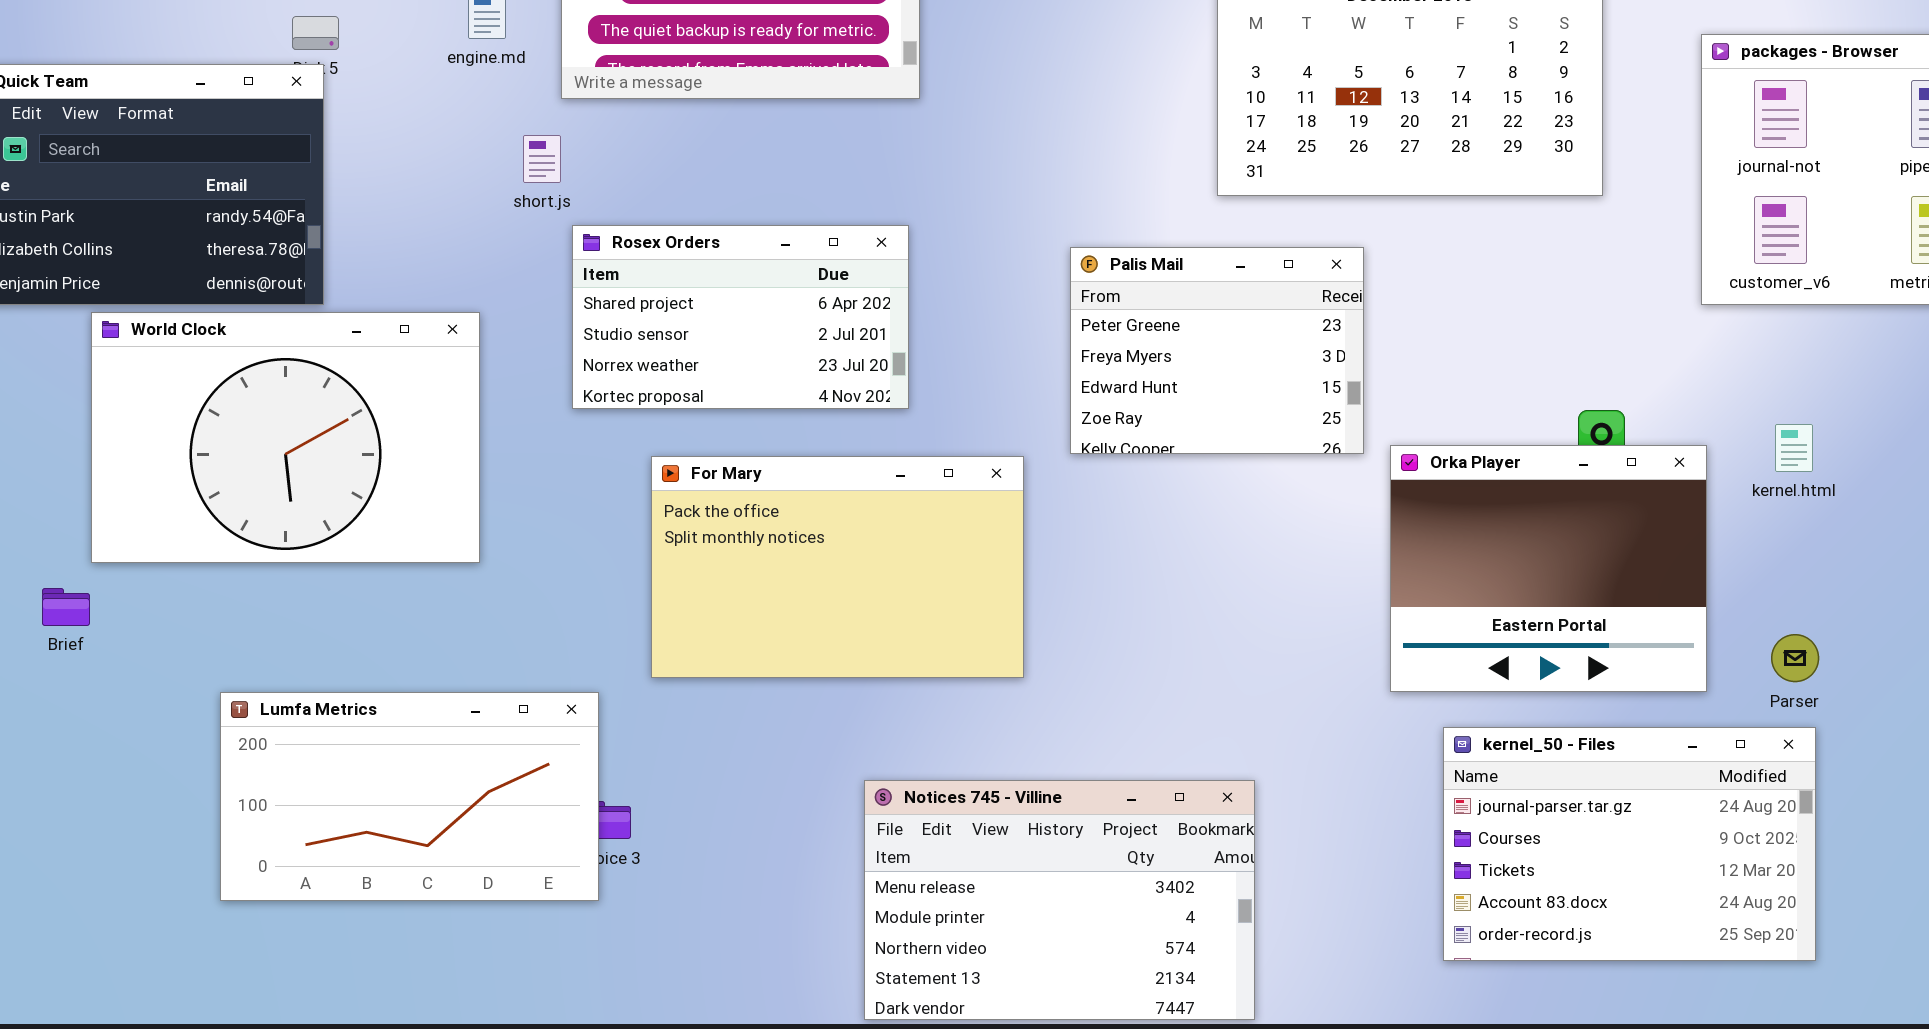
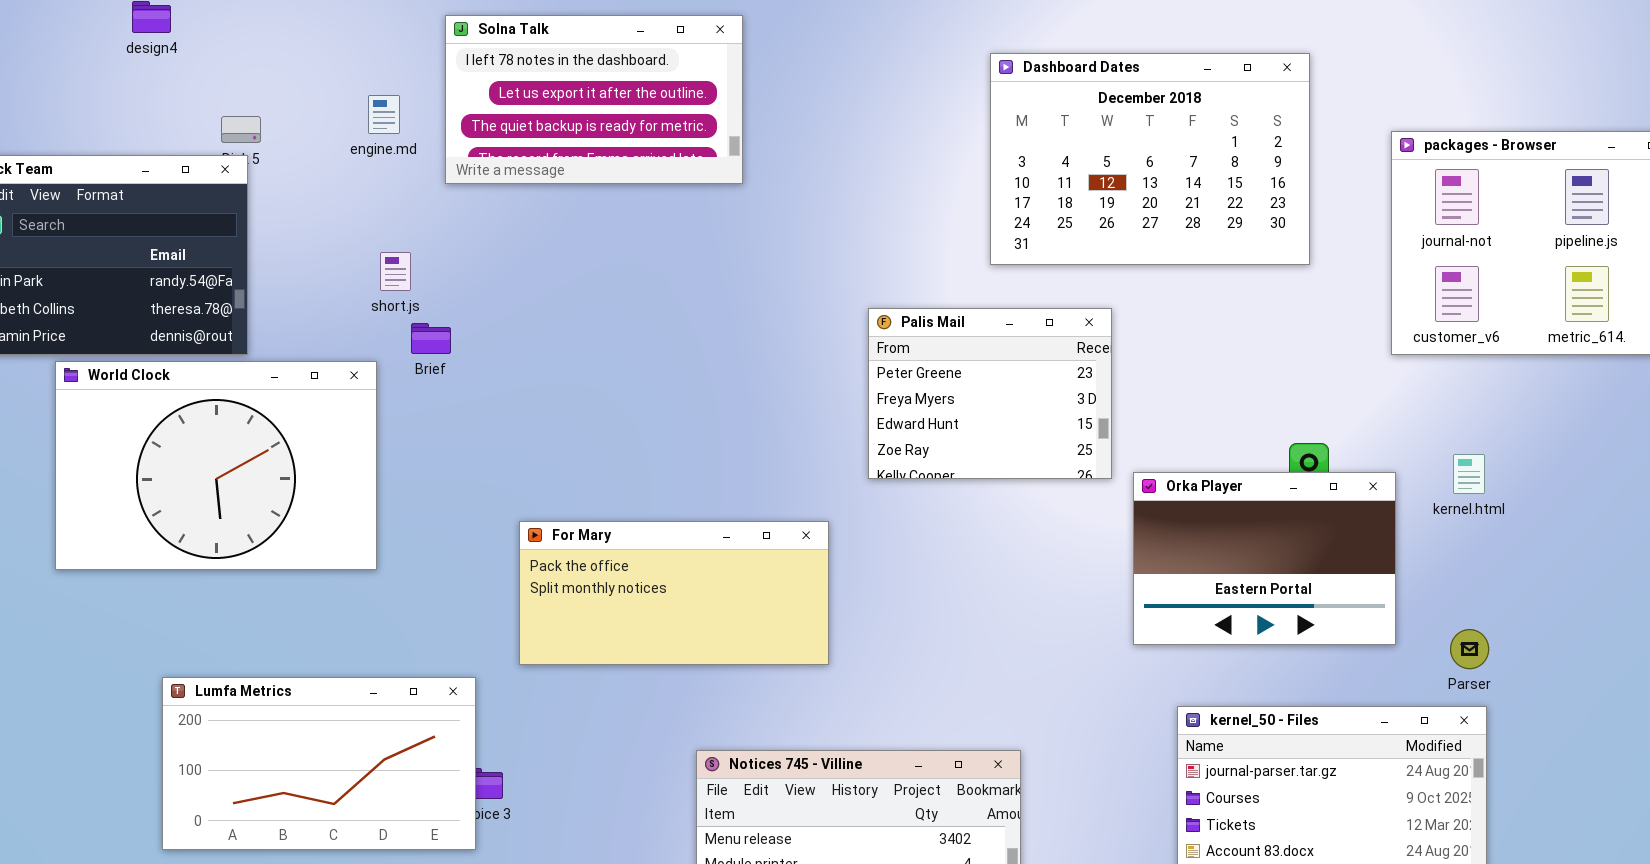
short.js: [523,135,561,183] -> [380,252,411,291], moved
Rosex Orders: [572,225,909,409] -> none, closed
Orka Player: [1390,445,1707,692] -> [1133,472,1396,645], resized
For Mary: [651,456,1024,678] -> [519,521,829,665], resized
Brief: [42,588,90,626] -> [411,323,451,354], moved

